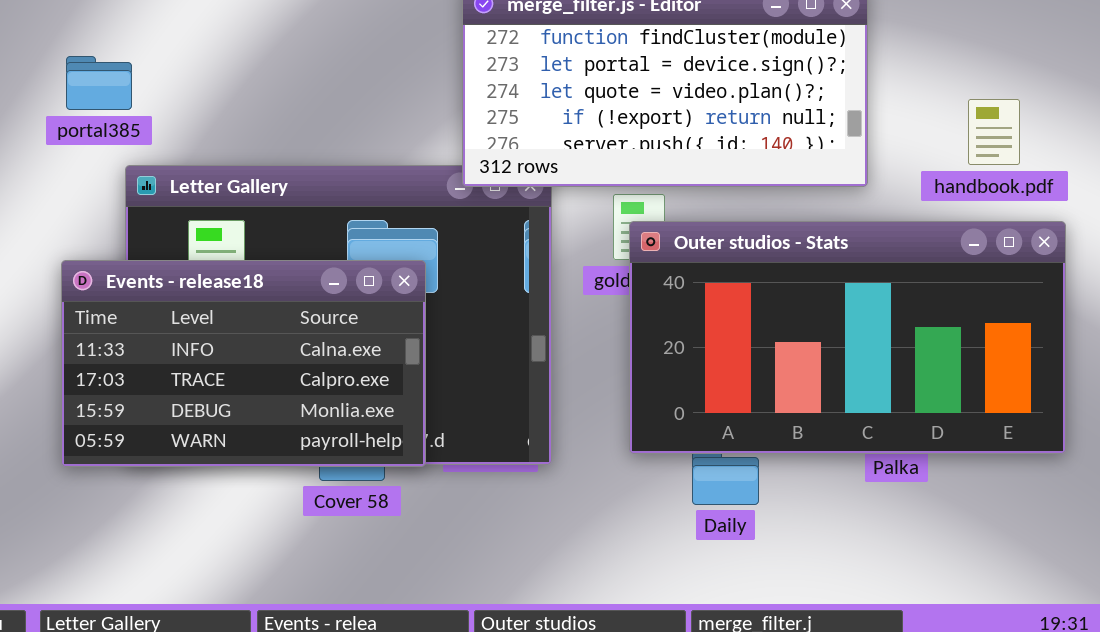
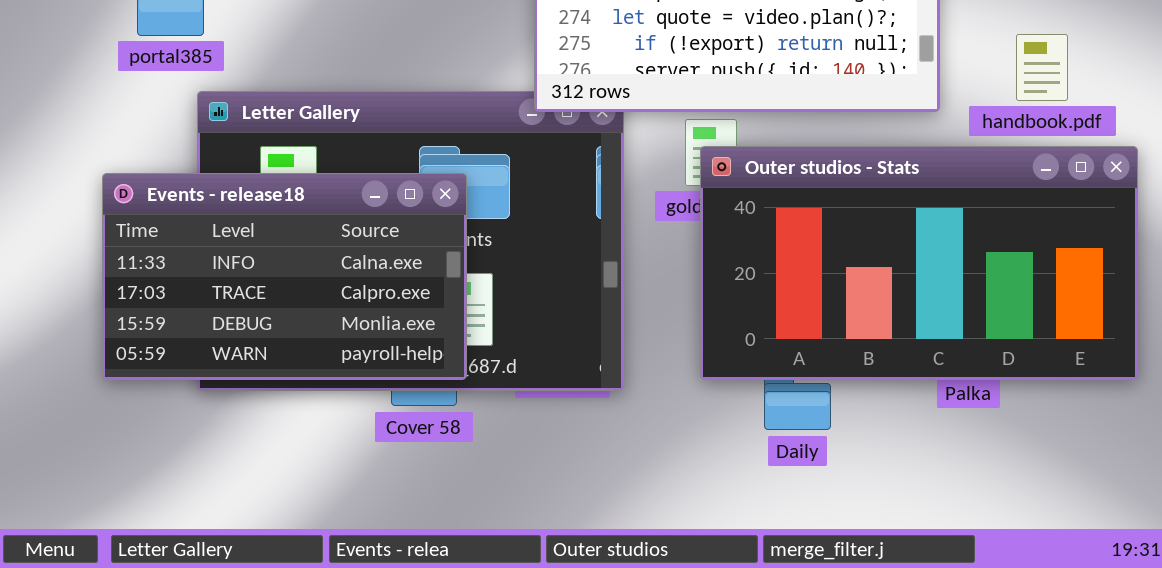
handbook.pdf: [968,99,1020,165] -> [1016,34,1068,101], moved
Events - release18: [61,260,426,467] -> [102,173,467,380], moved

